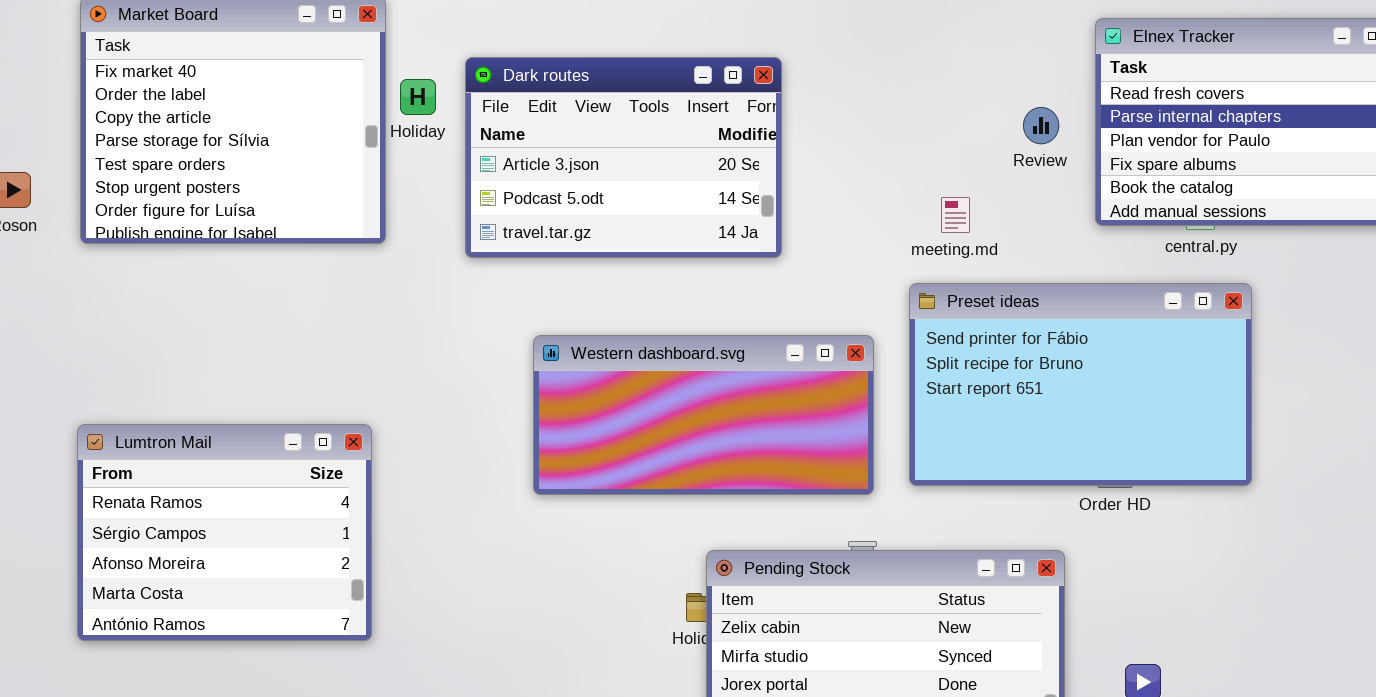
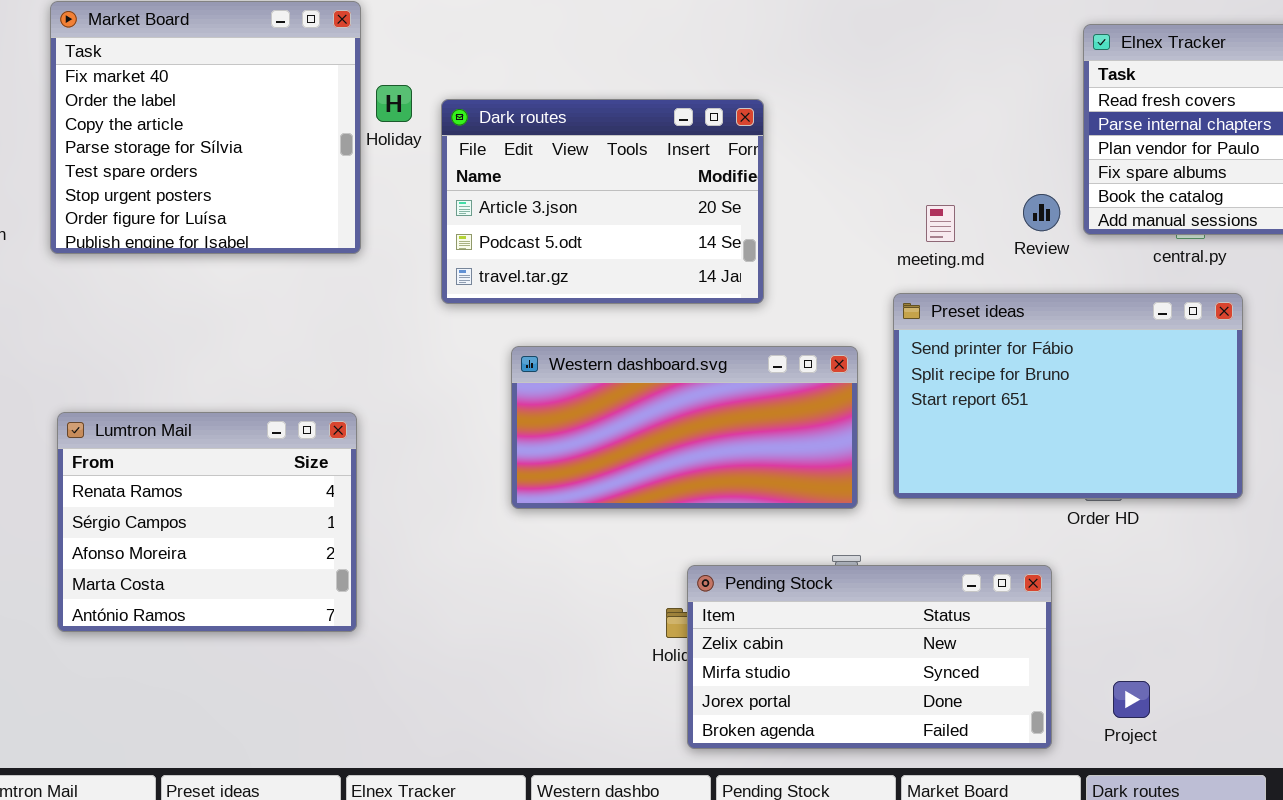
Dark routes: [465,57,782,258] -> [441,99,764,304], moved
Review: [1023,107,1059,144] -> [1023,194,1060,231], moved
Lumtron Mail: [77,424,372,641] -> [57,412,357,632], moved

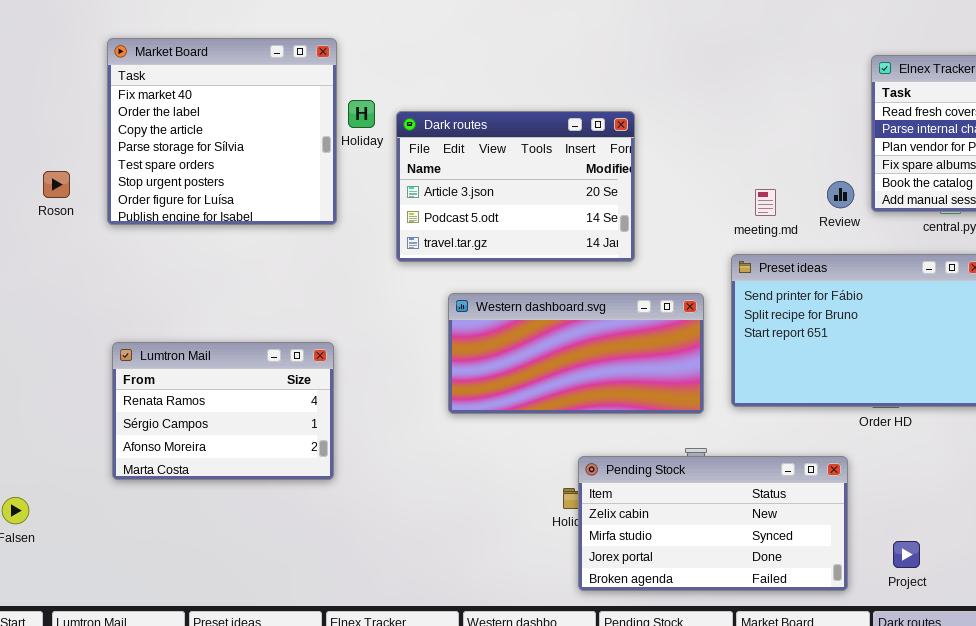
Lumtron Mail: [57,412,357,632] -> [112,342,334,480], resized

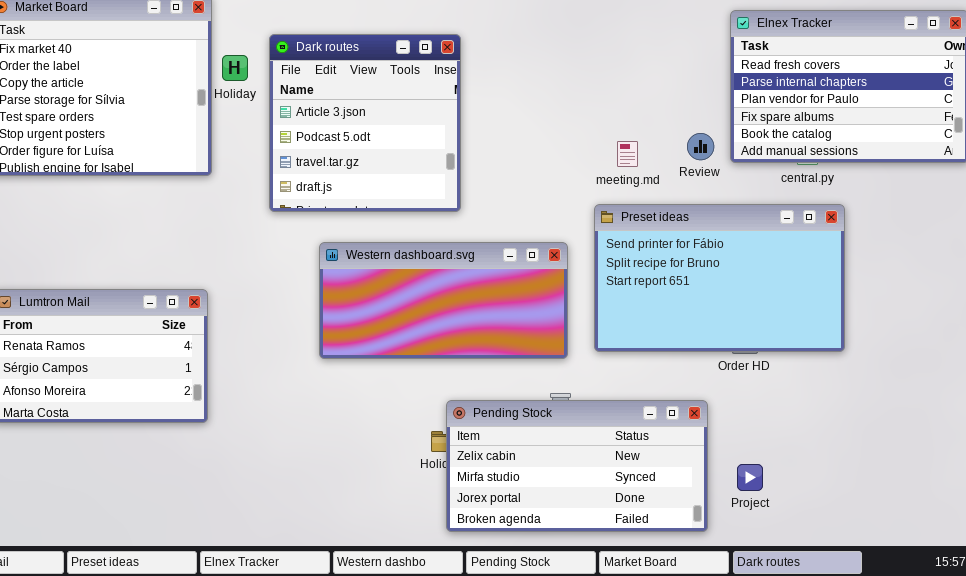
Dark routes: [396,111,635,262] -> [269,34,461,212], resized
Project: [893,541,920,568] -> [737,464,763,491], moved

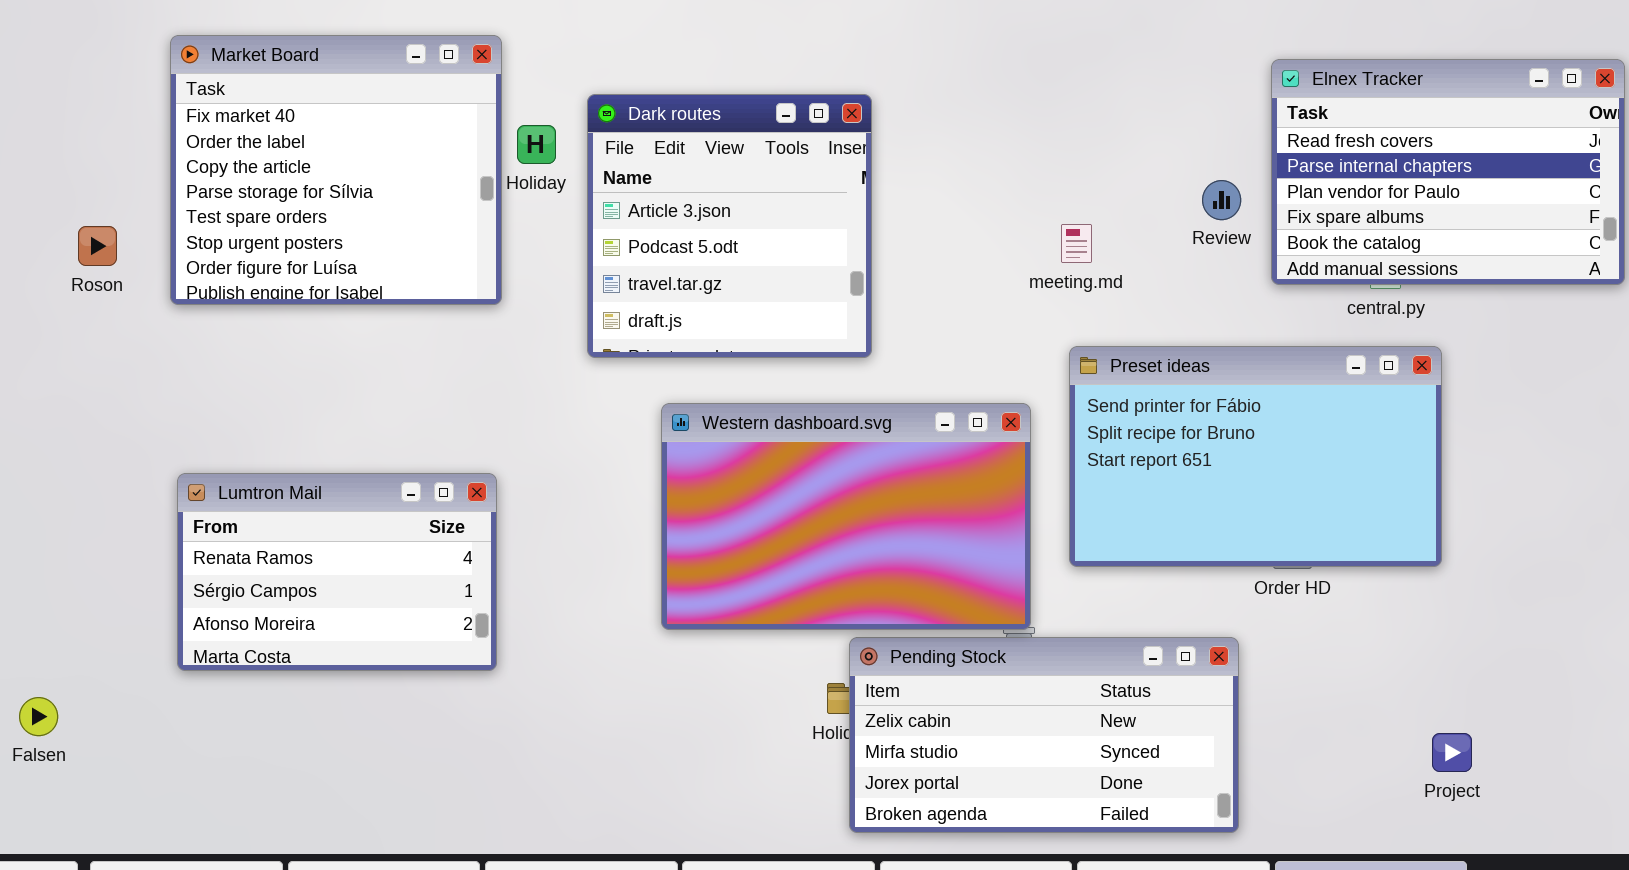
Review: [687,133,714,160] -> [1202,180,1241,220], moved
meeting.md: [617,141,638,167] -> [1061,224,1092,263], moved
Western dashboard.svg: [319,242,568,359] -> [661,403,1031,630], resized
Project: [737,464,763,491] -> [1432,733,1472,772], moved

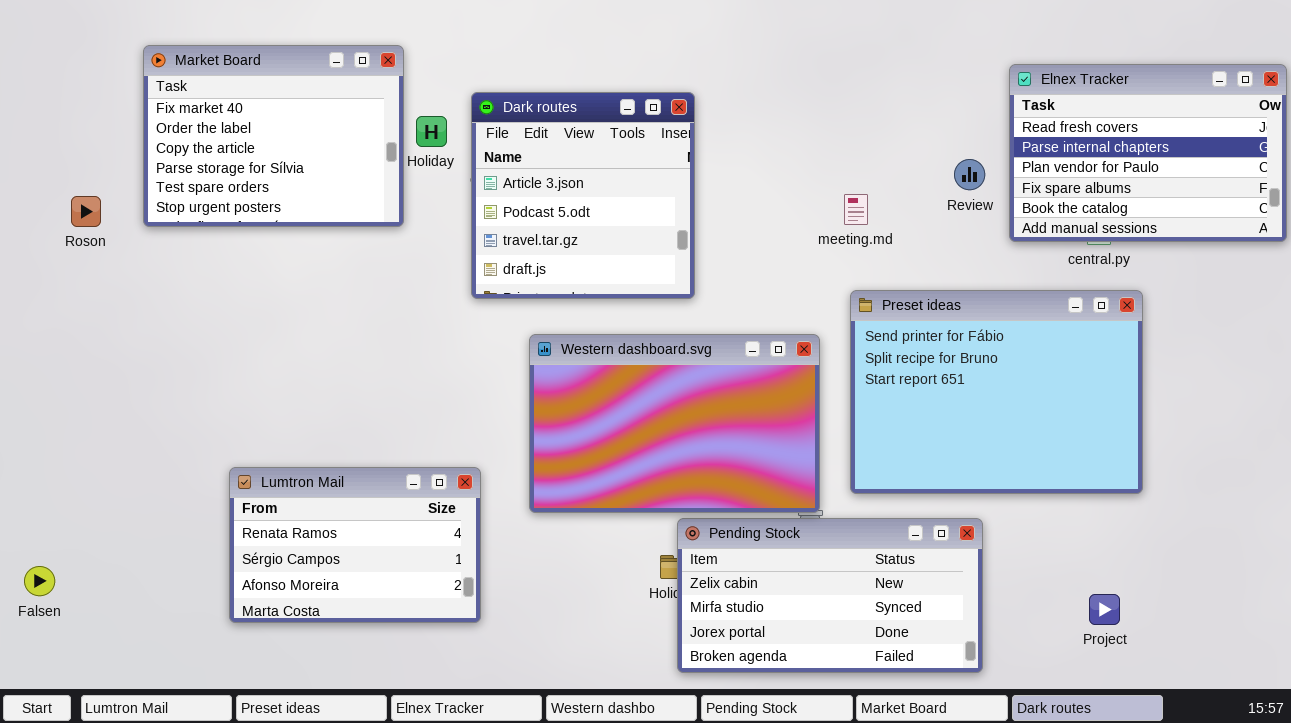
Market Board: [170,35,502,305] -> [143,45,404,227], resized
Preset ideas: [1069,346,1442,567] -> [850,290,1143,494], resized
Lumtron Mail: [177,473,497,671] -> [229,467,481,623], moved
Project: [1432,733,1472,772] -> [1089,594,1120,625], moved

